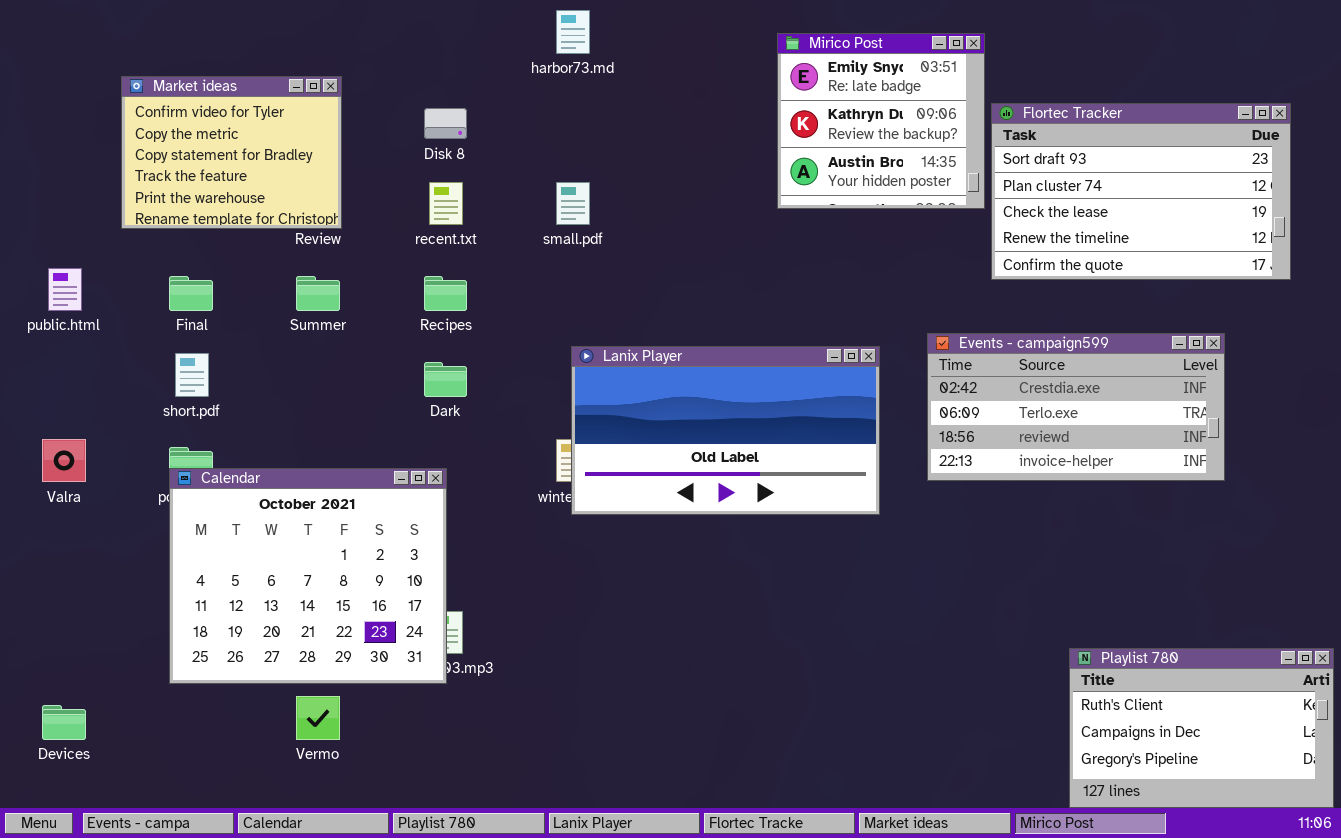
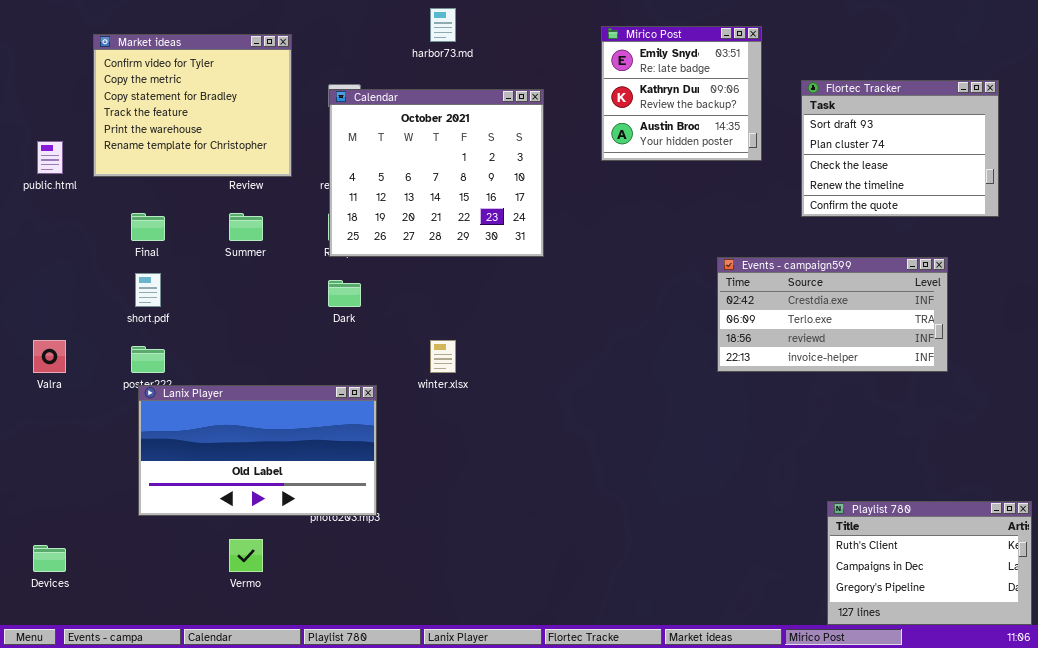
Market ideas: [121,76,342,229] -> [93,34,292,177], resized
Flortec Tracker: [991,103,1291,280] -> [801,80,999,217], resized
public.html: [48,268,82,311] -> [37,141,63,174], moved
Lanix Player: [571,346,880,515] -> [138,385,377,516], moved
Calendar: [169,468,447,684] -> [329,89,544,257], moved

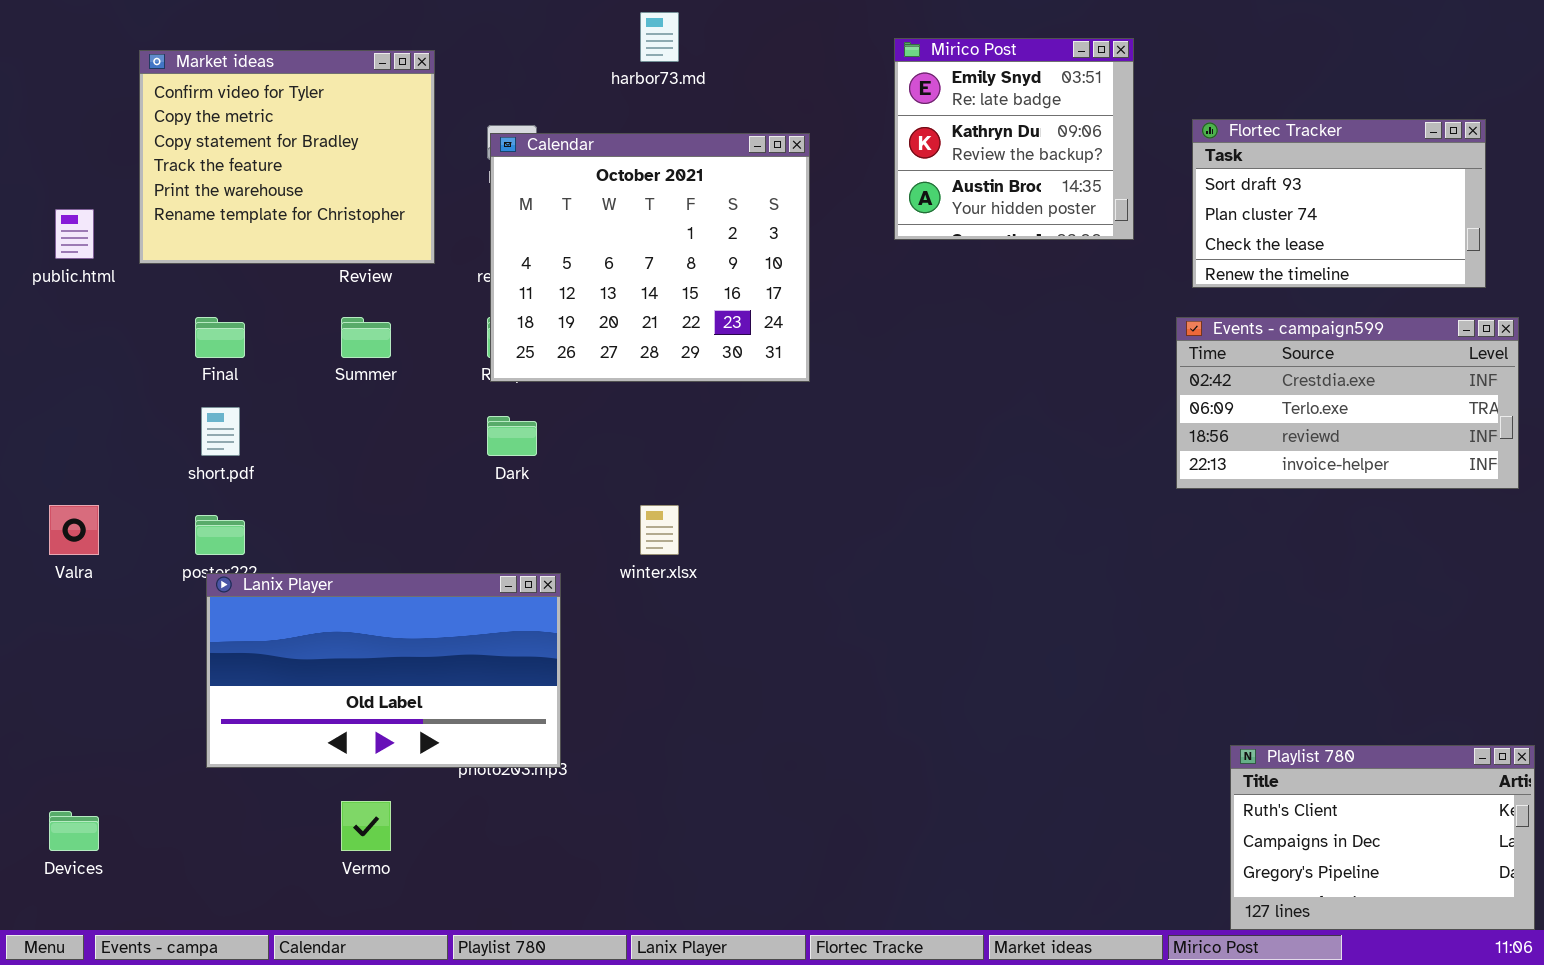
Flortec Tracker: [801,80,999,217] -> [1192,119,1486,288], resized
Events - campaign599: [717,257,948,372] -> [1176,317,1519,489], moved

